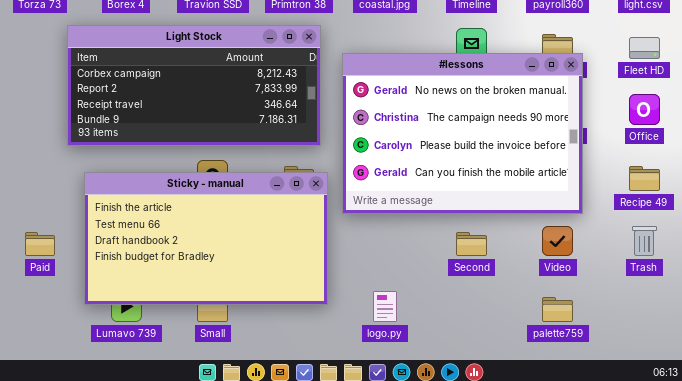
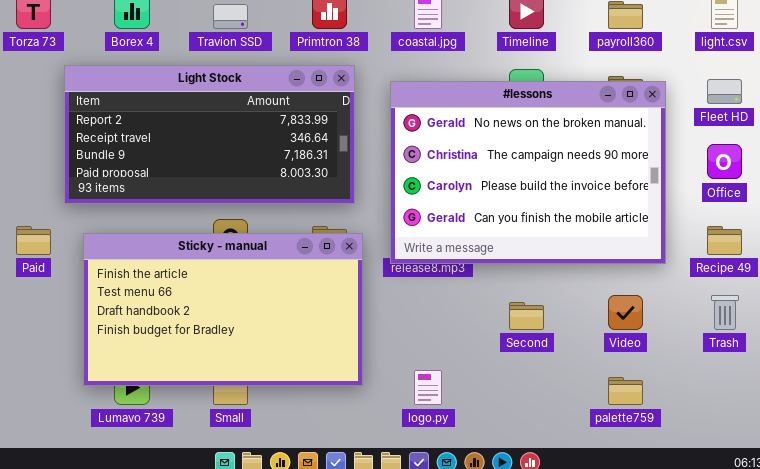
Light Stock: [67,25,321,146] -> [64,65,355,204], scrolled down 1 row
#lessons: [342,53,583,214] -> [390,81,666,264], moved
Paid: [25,232,55,256] -> [16,226,51,255], moved

